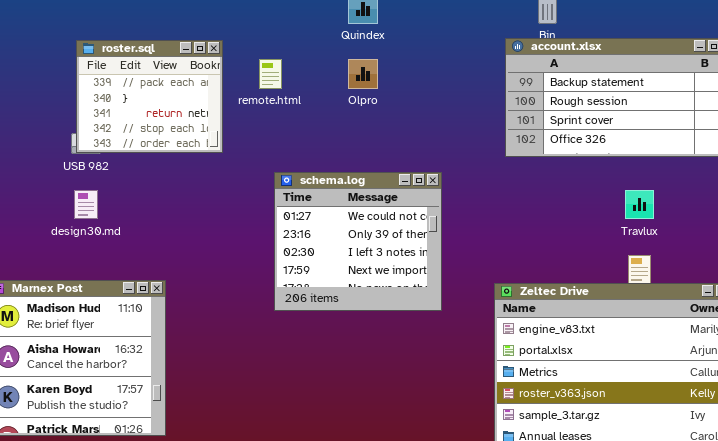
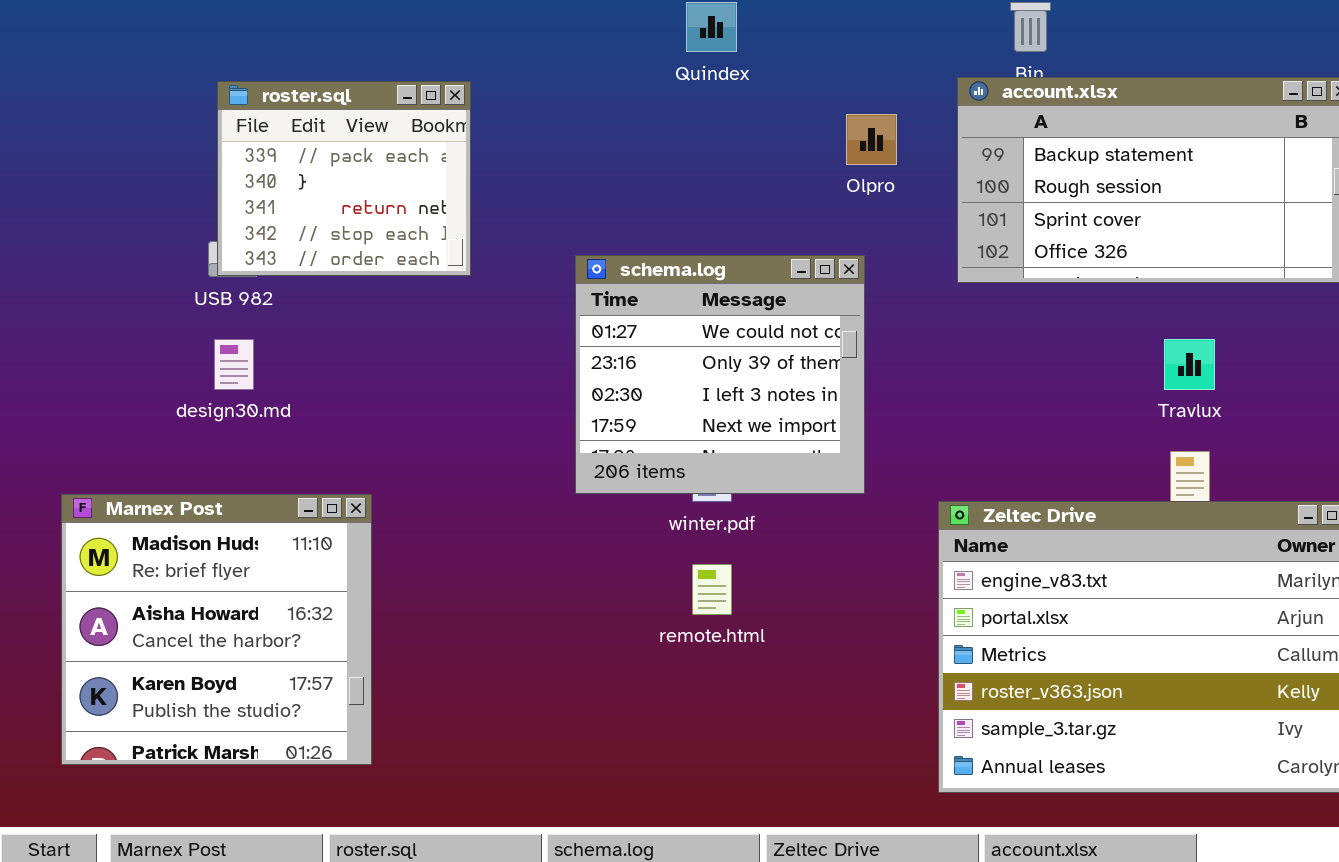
remote.html: [259,59,282,89] -> [692,564,732,615], moved
Olpro: [348,59,378,89] -> [846,114,897,165], moved
schema.log: [274,172,442,311] -> [575,255,865,494], moved

